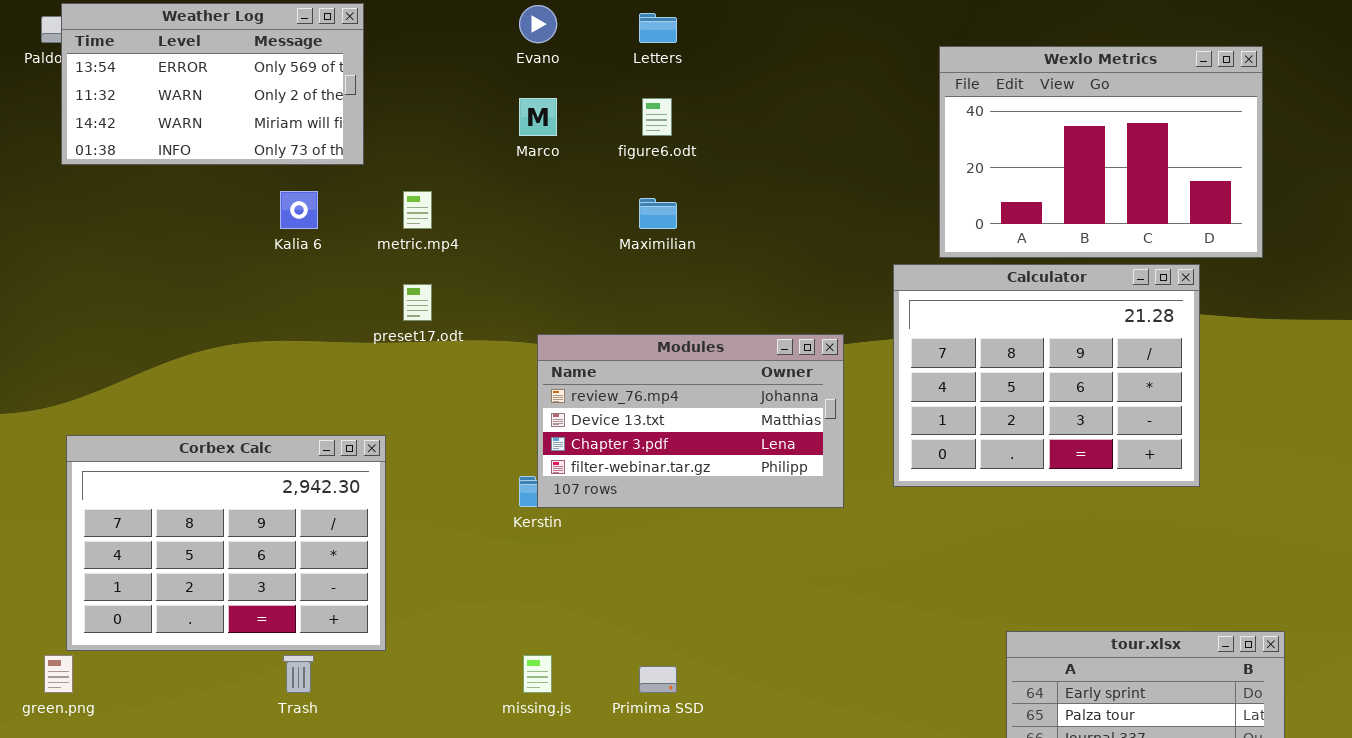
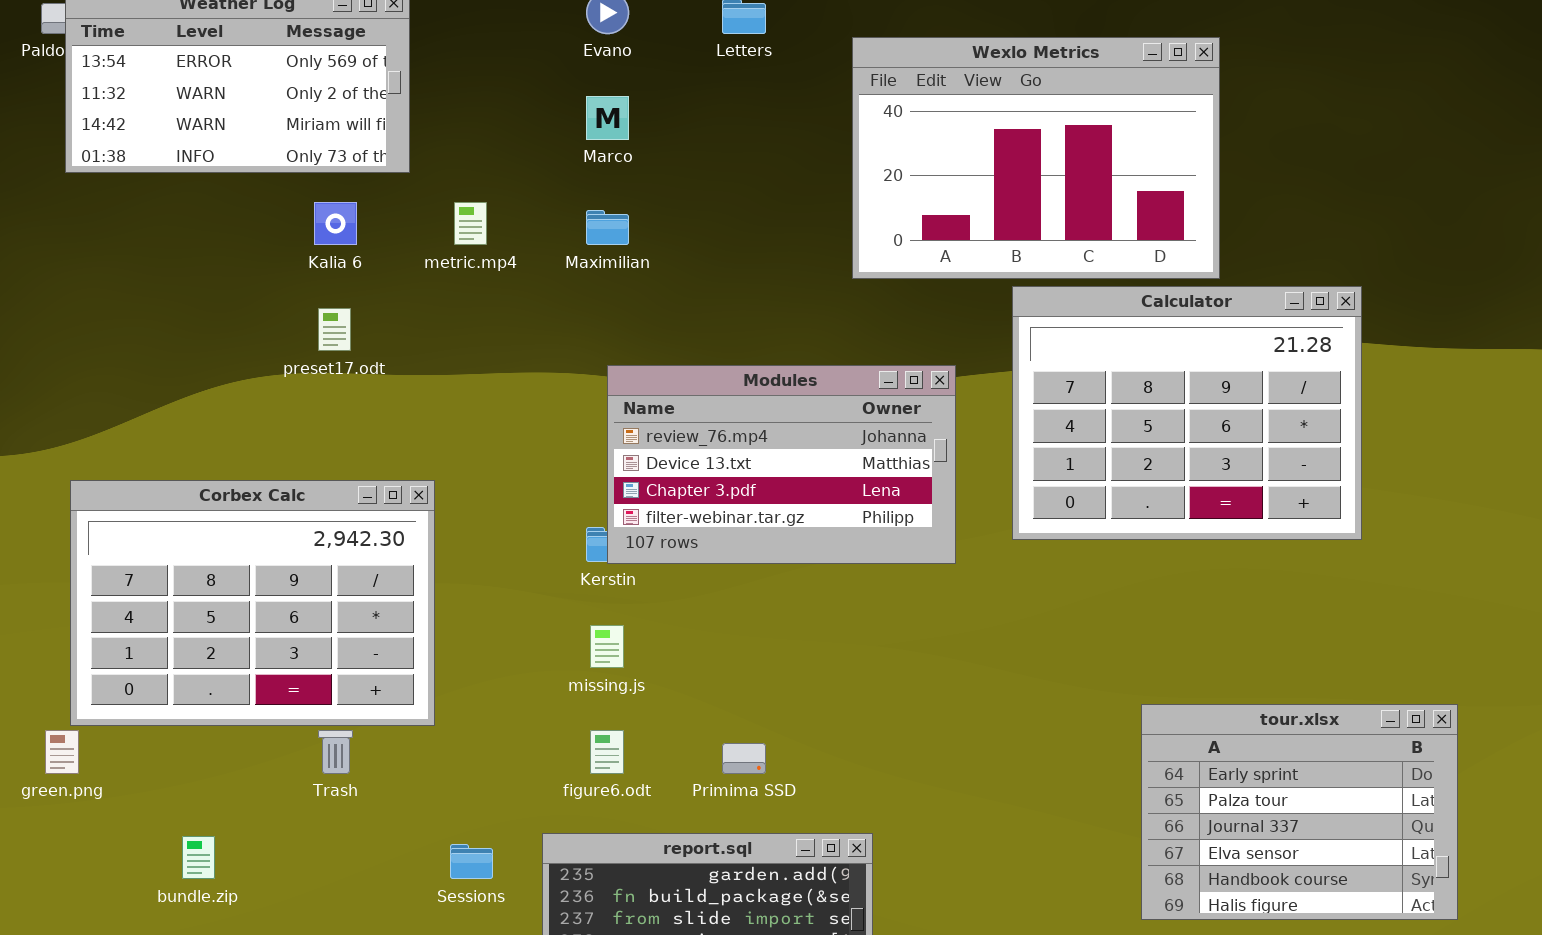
Wexlo Metrics: [939,46,1263,258] -> [852,37,1220,279], moved
figure6.odt: [642,98,672,136] -> [590,730,624,774], moved
Maximilian: [639,198,677,229] -> [586,210,629,245], moved
preset17.odt: [403,284,432,321] -> [318,308,351,351], moved
missing.js: [523,655,552,693] -> [590,625,624,668], moved

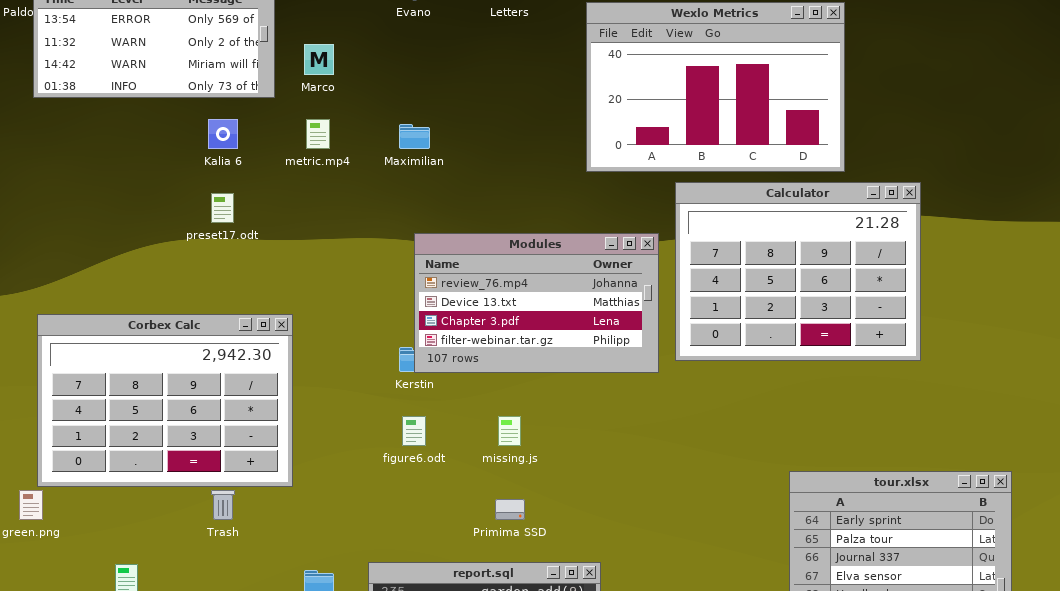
Marco: [586,96,629,140] -> [304,44,334,75], moved
Calculator: [1012,286,1362,540] -> [675,182,921,361], moved
missing.js: [590,625,624,668] -> [498,416,521,446], moved
figure6.odt: [590,730,624,774] -> [402,416,426,446], moved

